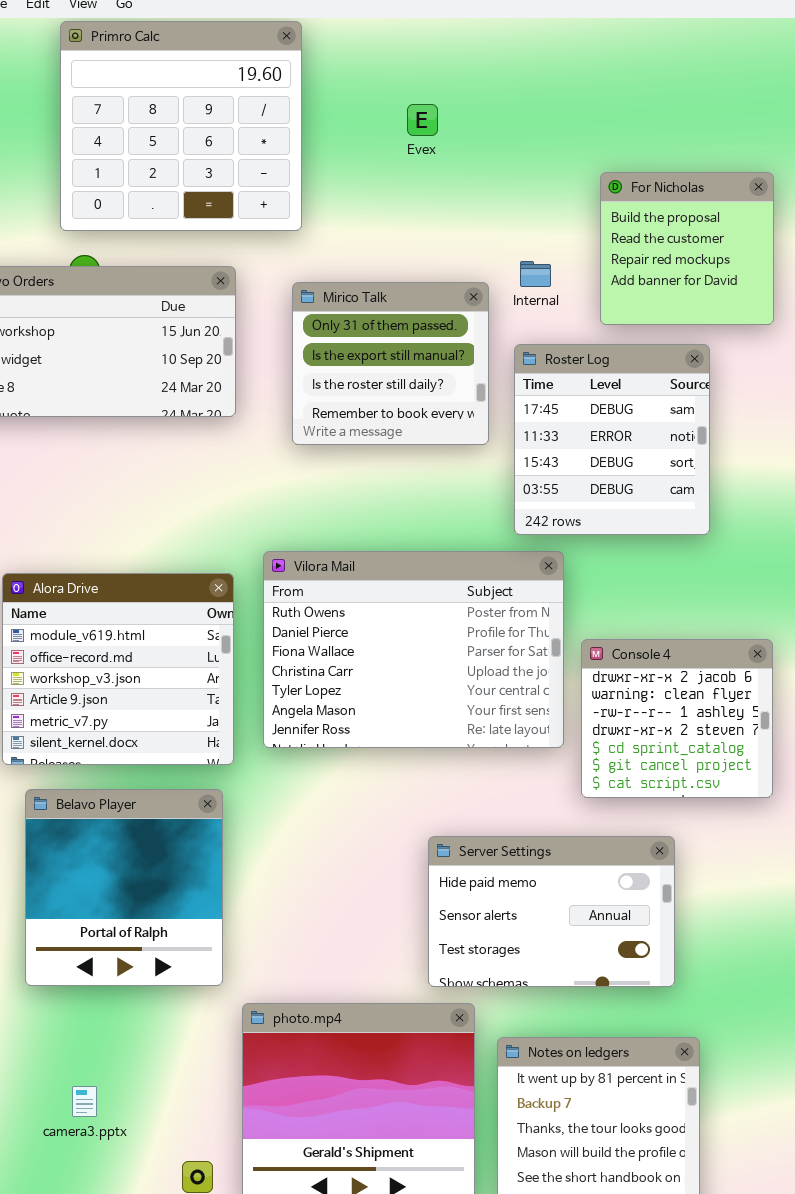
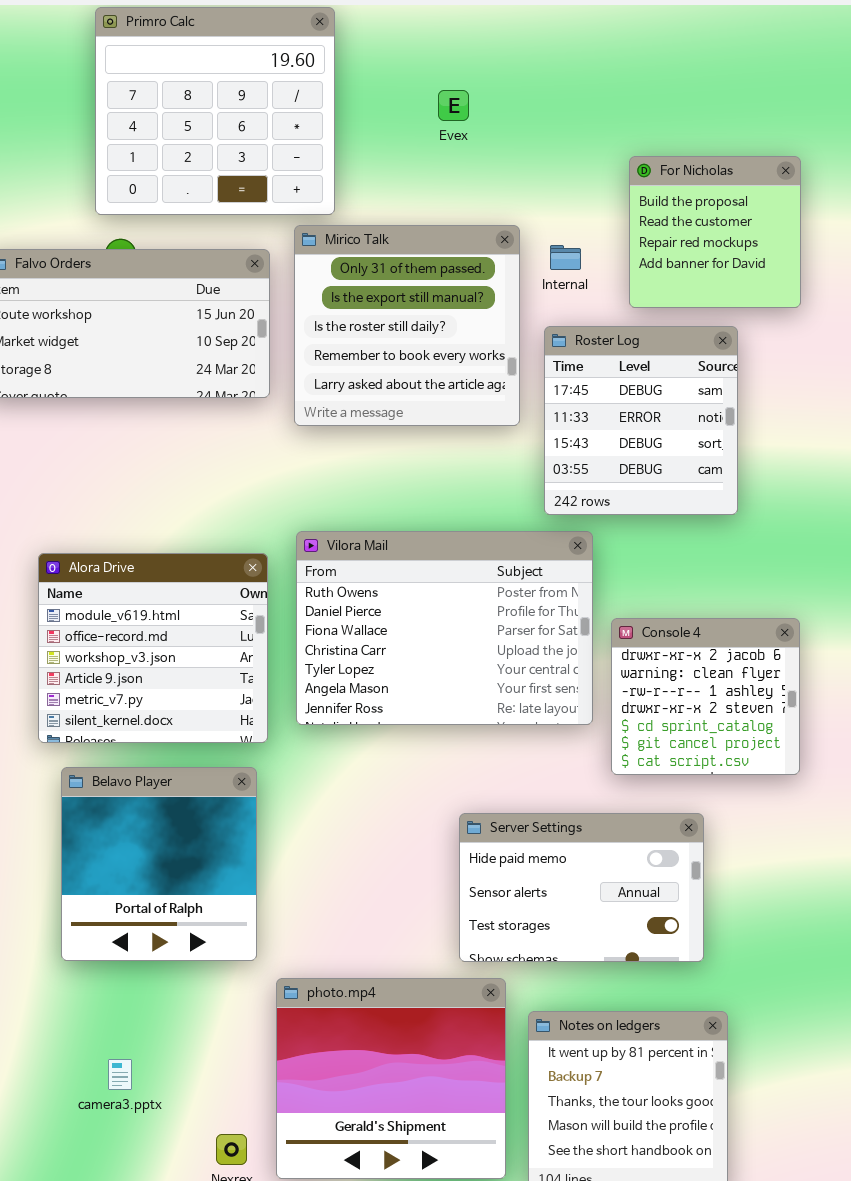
Mirico Talk: [292,282,489,445] -> [294,225,520,426], resized

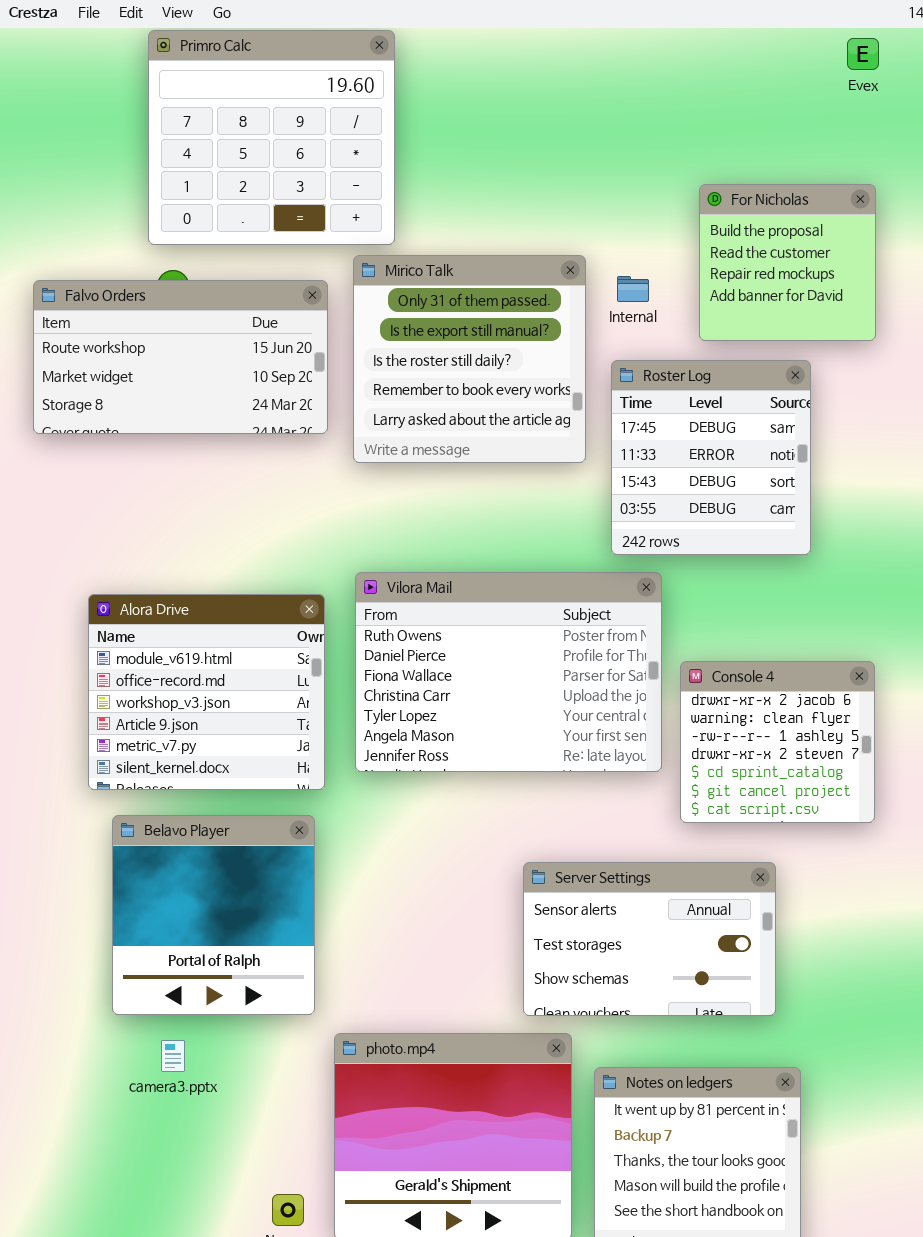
Evex: [438,90,469,121] -> [847,38,879,70], moved
Server Settings: [459,813,704,962] -> [523,862,776,1016], scrolled down 1 row
camera3.pptx: [108,1059,132,1090] -> [161,1040,185,1072], moved

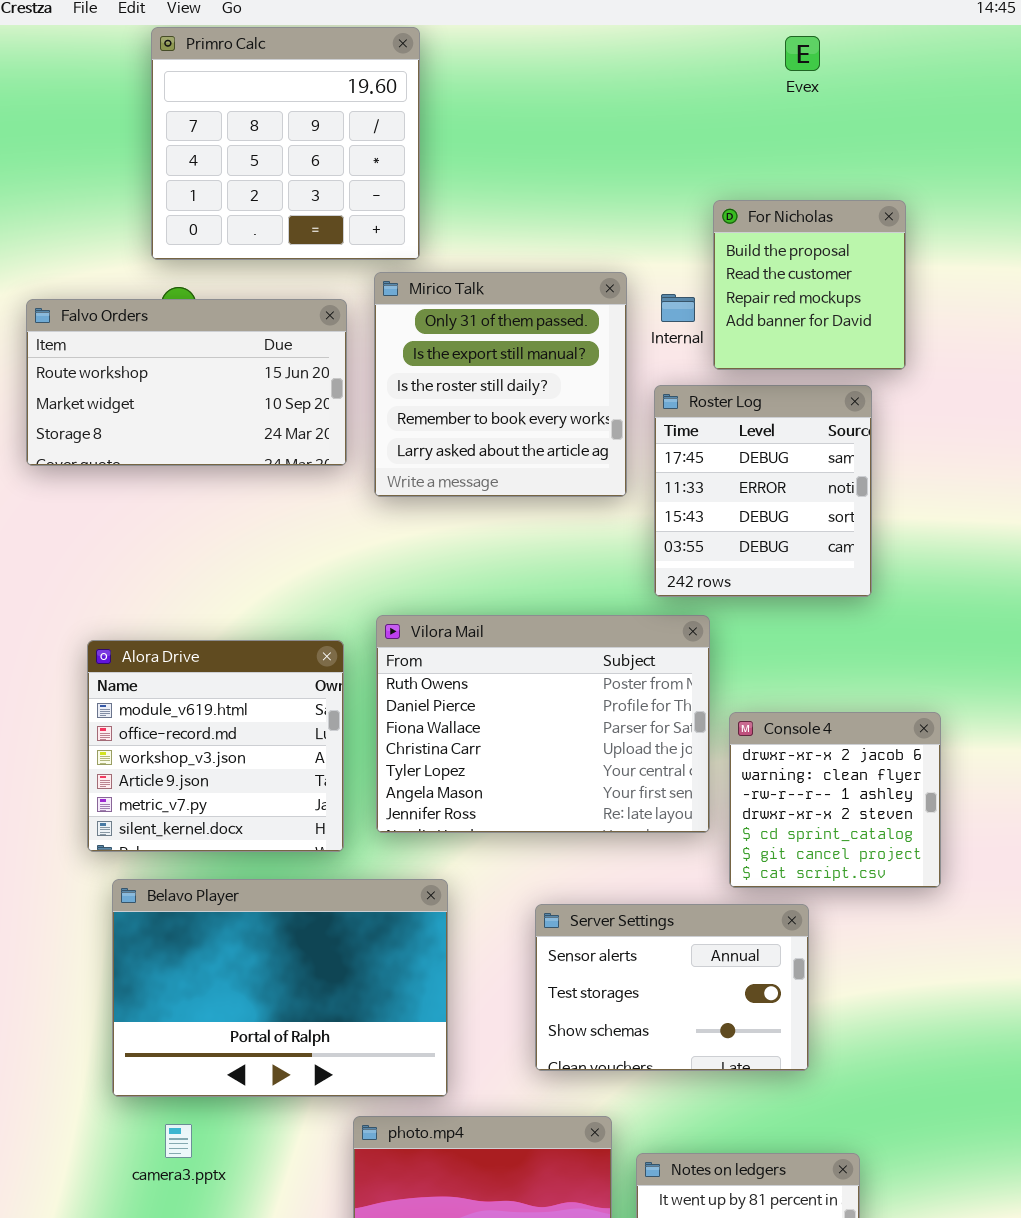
Evex: [847,38,879,70] -> [785,36,820,71], moved
For Nicholas: [699,184,876,341] -> [713,200,906,370], moved
Belavo Player: [112,815,315,1015] -> [112,879,448,1097], resized
Server Settings: [523,862,776,1016] -> [535,904,809,1071], moved

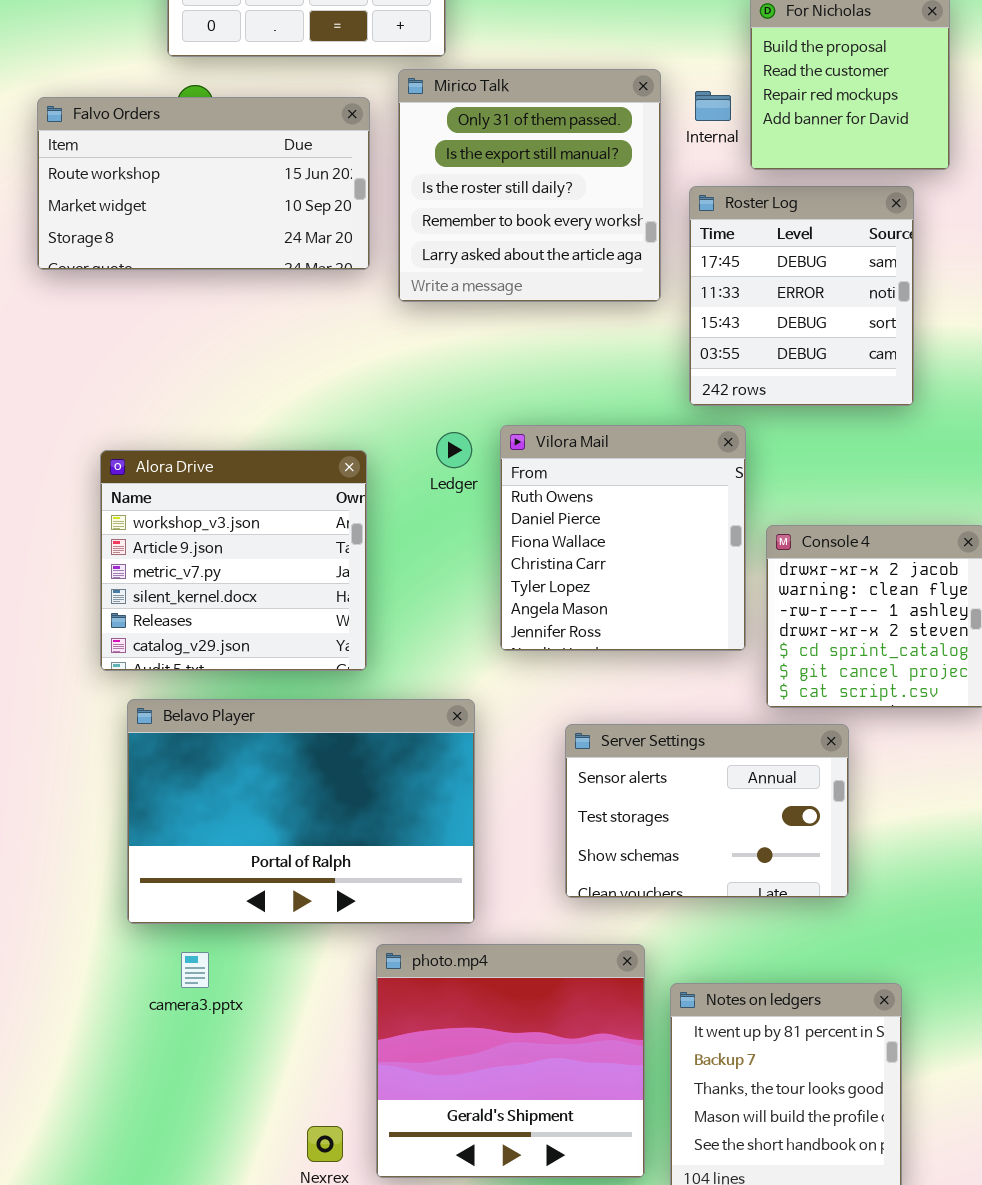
Vilora Mail: [376,615,710,833] -> [500,425,746,651], resized
Alora Drive: [87,640,344,852] -> [100,450,367,671], scrolled down 2 rows

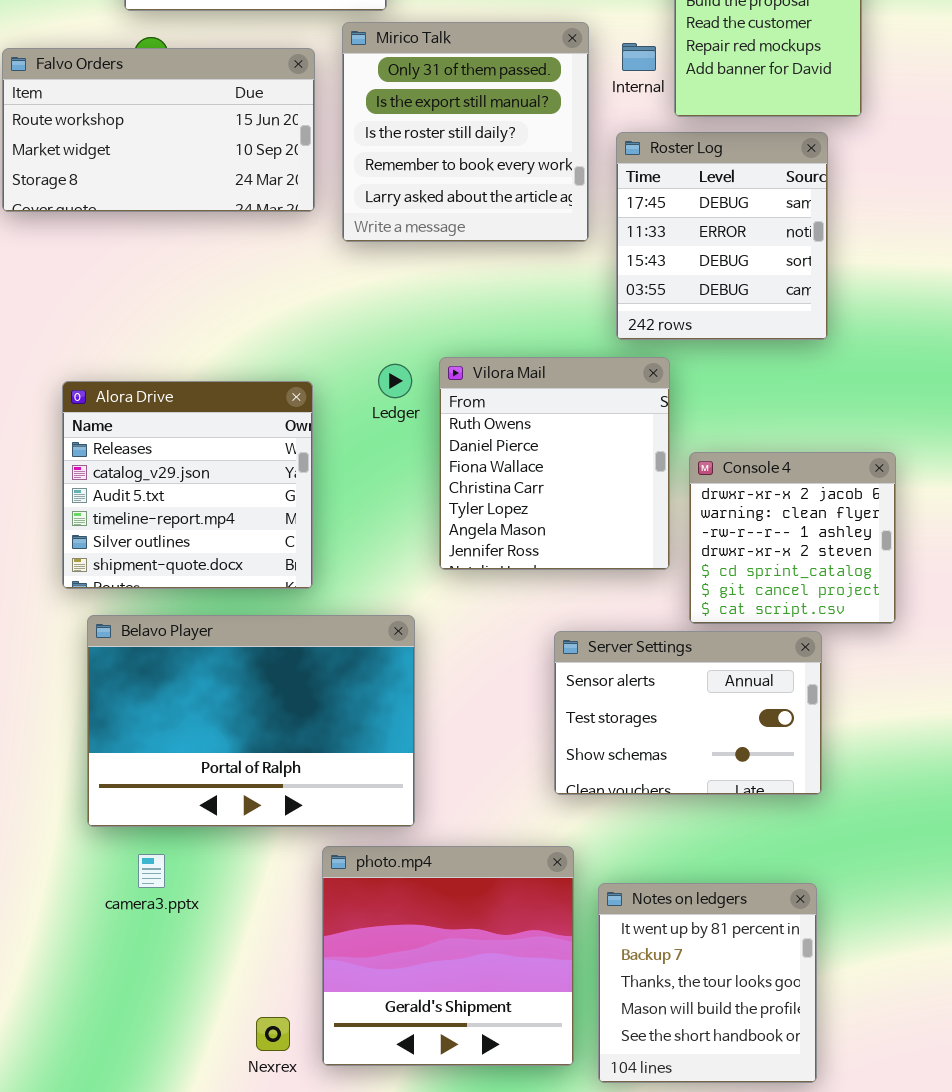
Alora Drive: [100,450,367,671] -> [62,381,313,589], scrolled down 4 rows
Server Settings: [565,724,849,898] -> [554,631,822,795], moved

